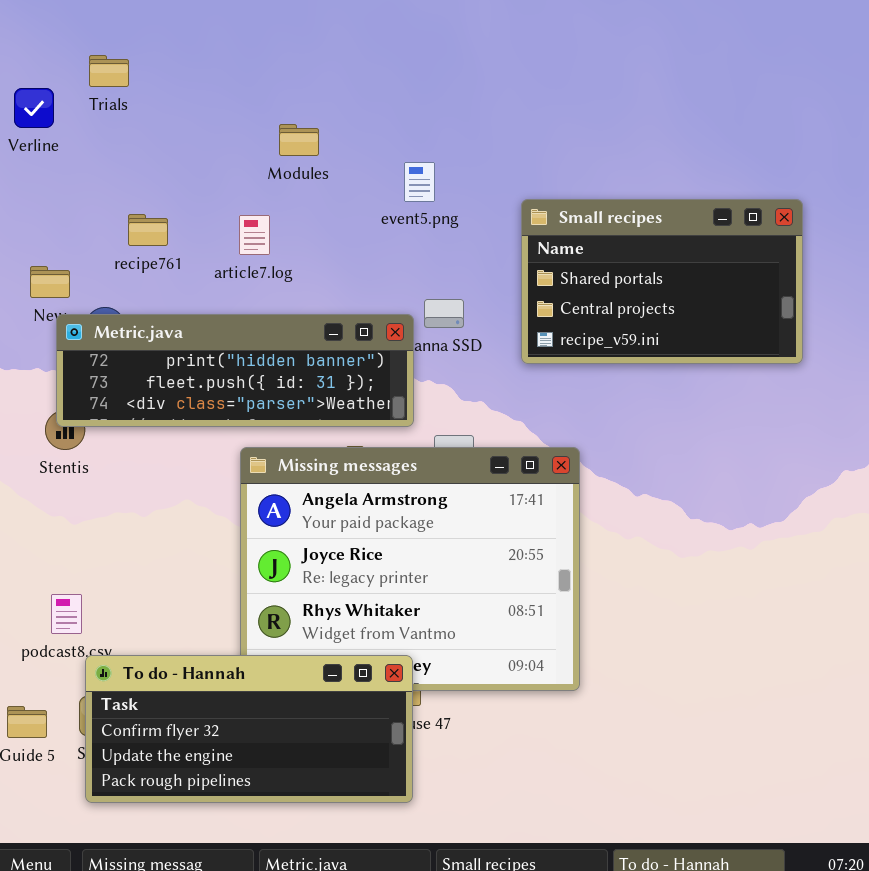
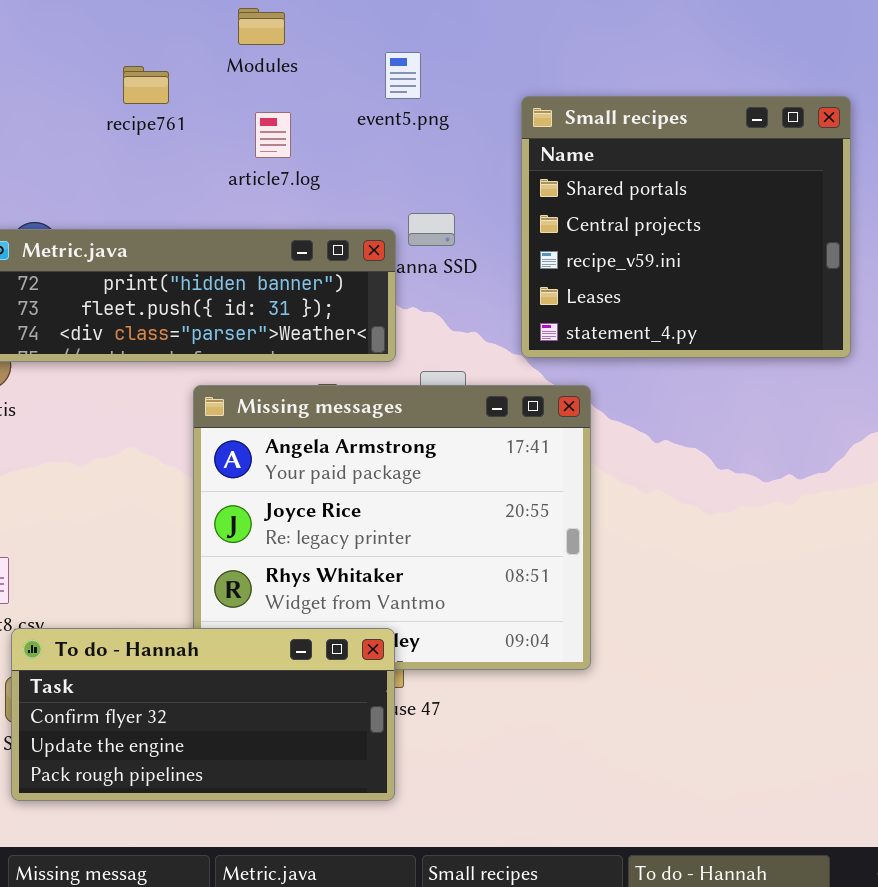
Small recipes: [521,199,803,364] -> [521,96,851,358], resized
recipe761: [128,214,168,246] -> [123,66,169,104], moved
article7.log: [239,215,270,255] -> [255,112,291,158], moved

